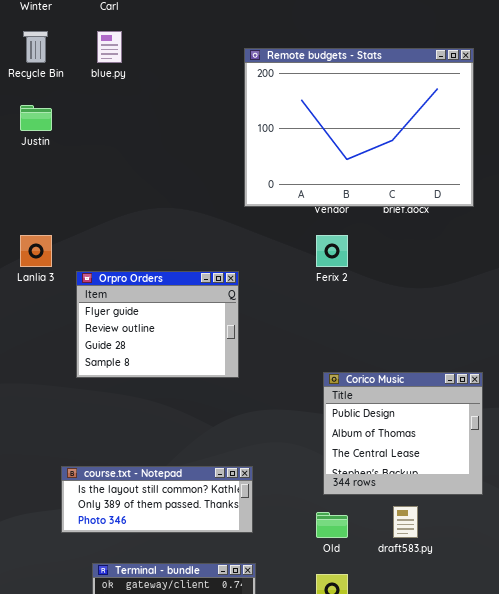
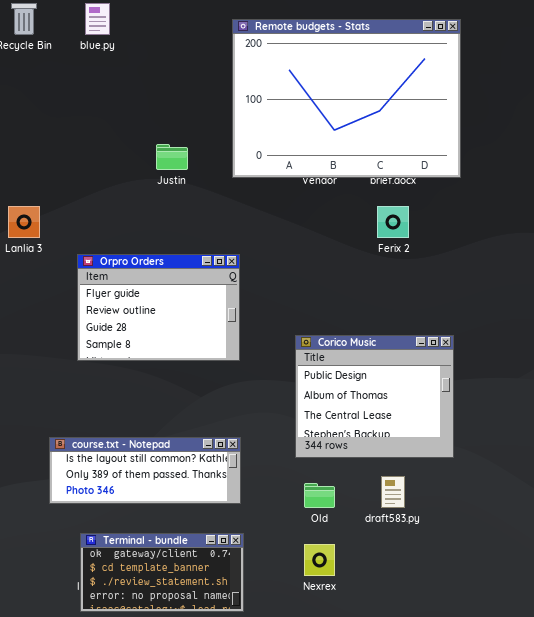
Justin: [20,105,52,131] -> [156,144,188,170], moved
Ferix 2: [316,235,348,267] -> [377,206,409,238], moved
Orpro Orders: [76,271,239,378] -> [77,254,240,361], moved
Corico Music: [323,372,483,495] -> [295,335,454,458], moved

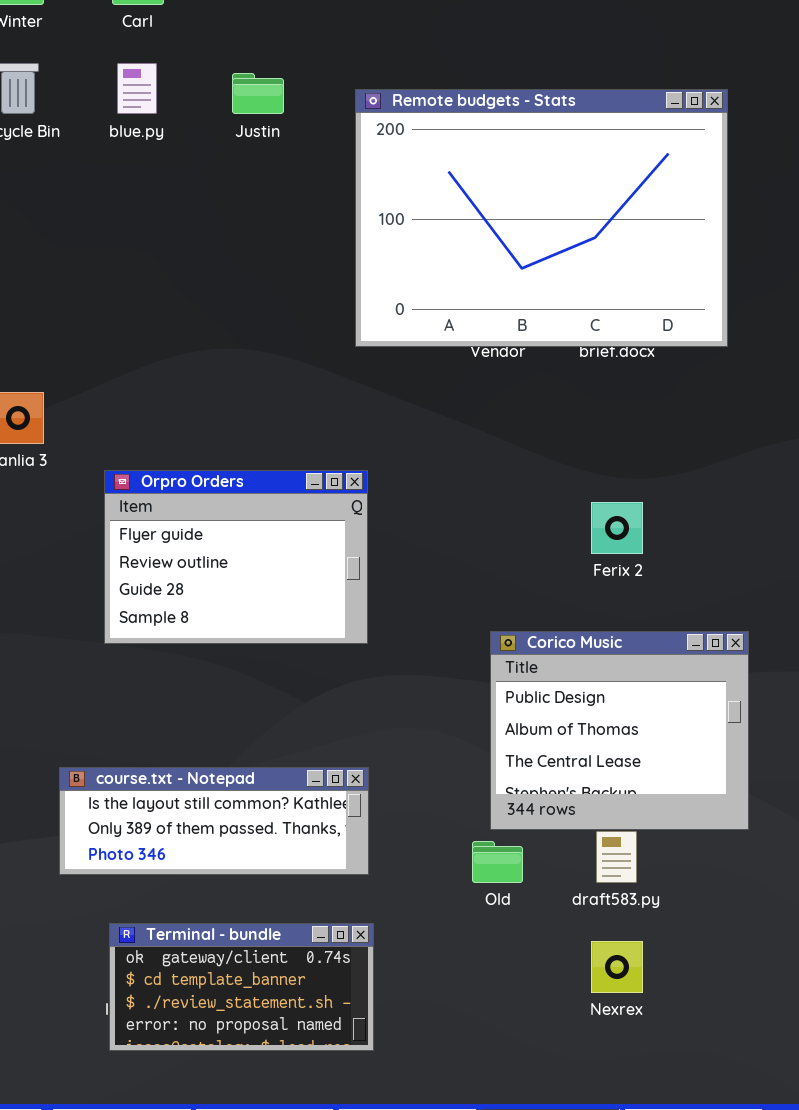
Justin: [156,144,188,170] -> [232,73,284,114], moved
Ferix 2: [377,206,409,238] -> [591,502,643,554], moved
Corico Music: [295,335,454,458] -> [490,631,749,830], moved
Nexrex: [304,544,335,576] -> [591,941,643,993], moved

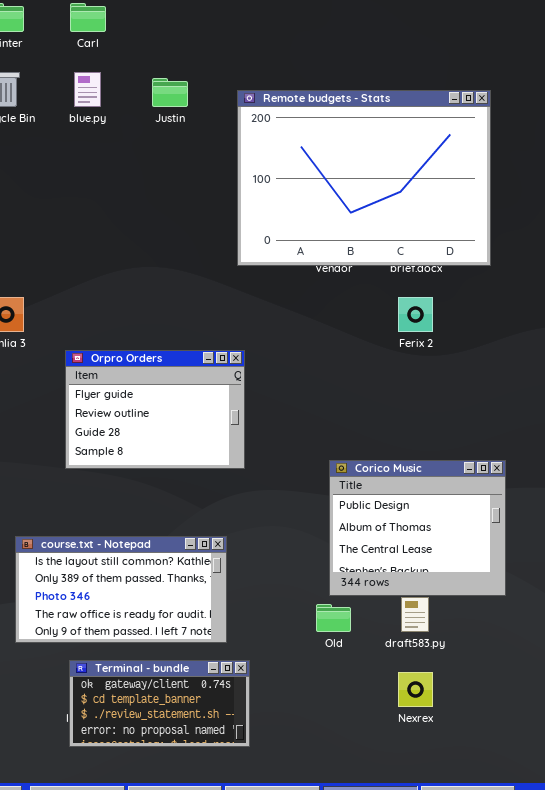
Ferix 2: [591,502,643,554] -> [398,297,433,332], moved
course.txt - Notepad: [59,767,369,875] -> [15,536,227,643], moved, resized

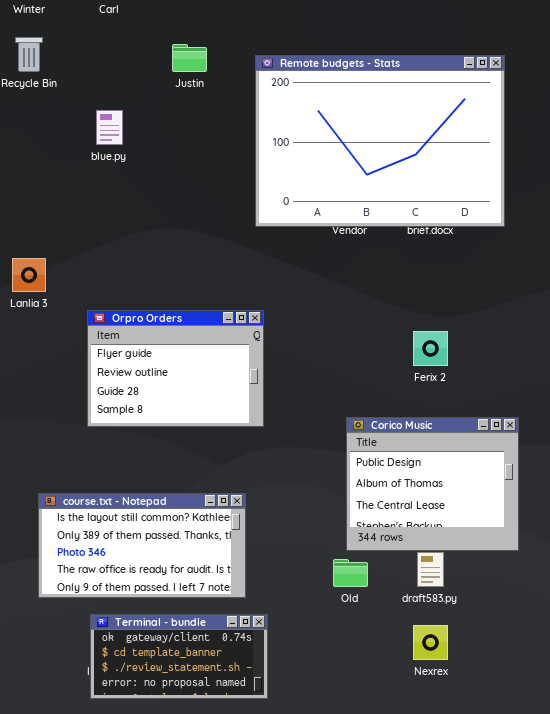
blue.py: [74,72,101,107] -> [96,110,123,145], moved
Ferix 2: [398,297,433,332] -> [413,331,448,366], moved

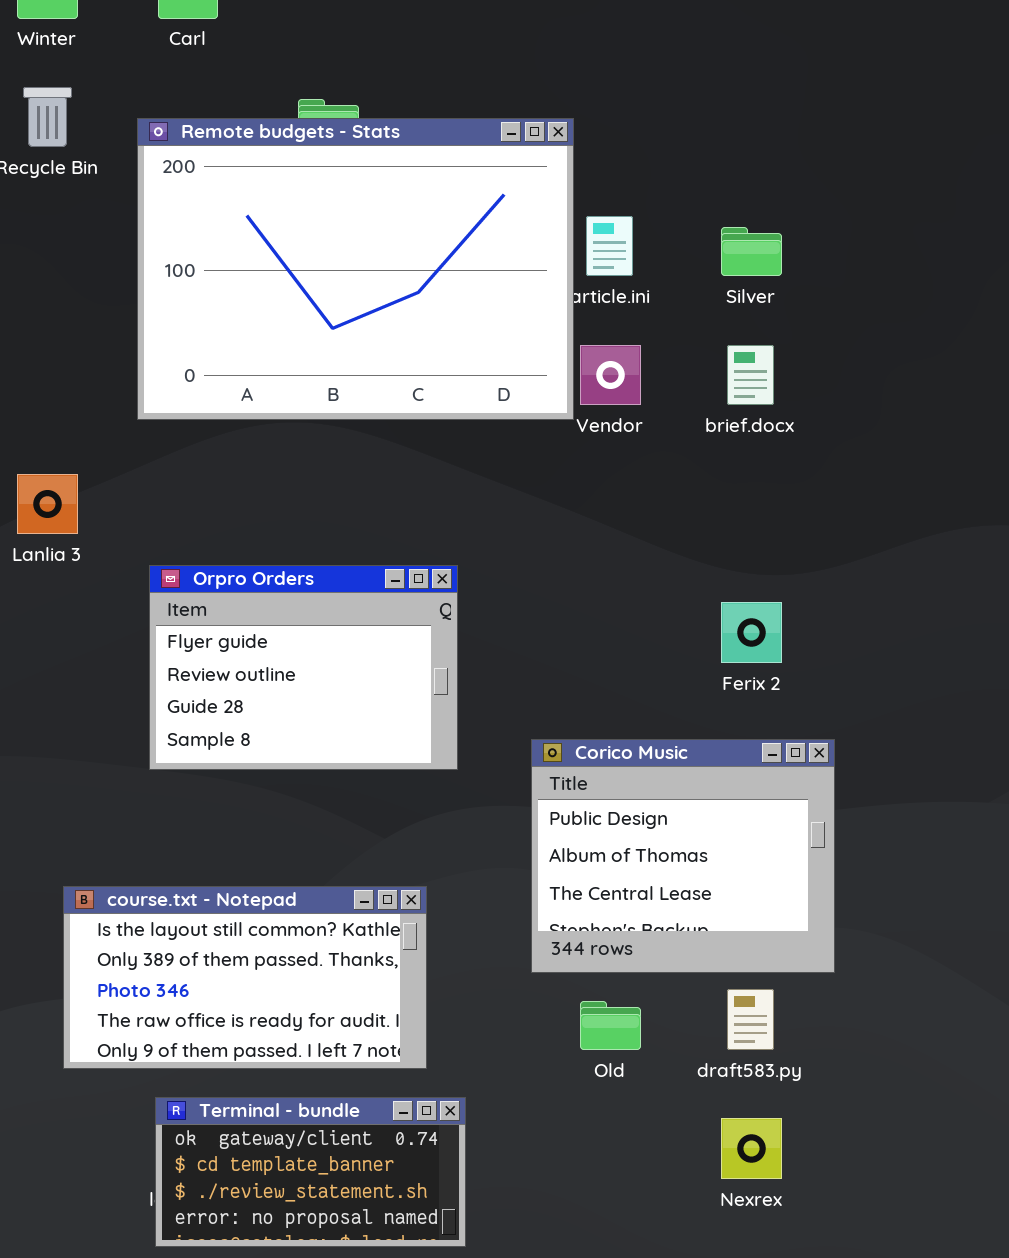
Remote budgets - Stats: [255,55,505,227] -> [137,118,574,420], moved
Corico Music: [346,417,519,551] -> [531,739,835,973], moved

